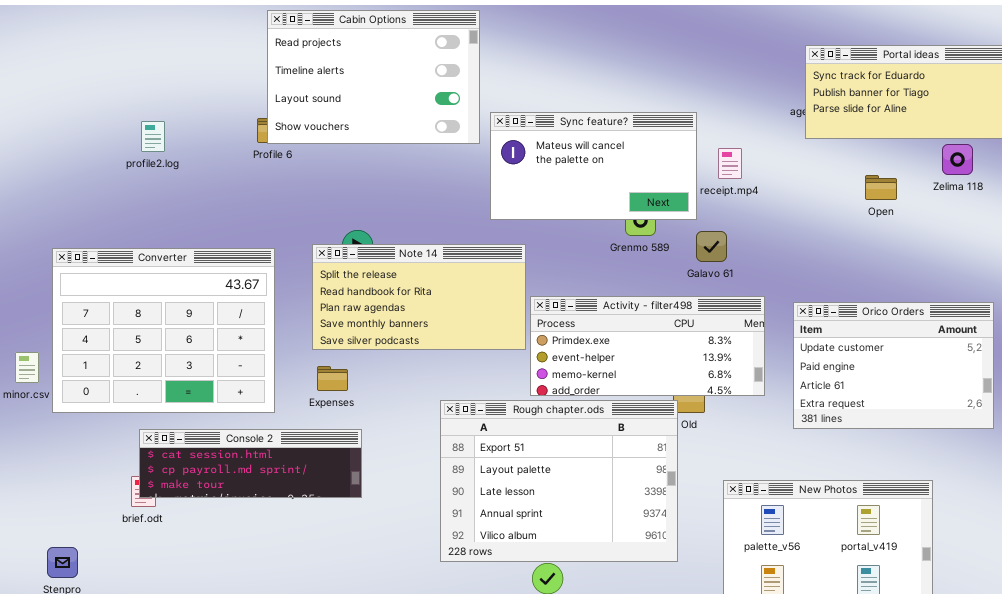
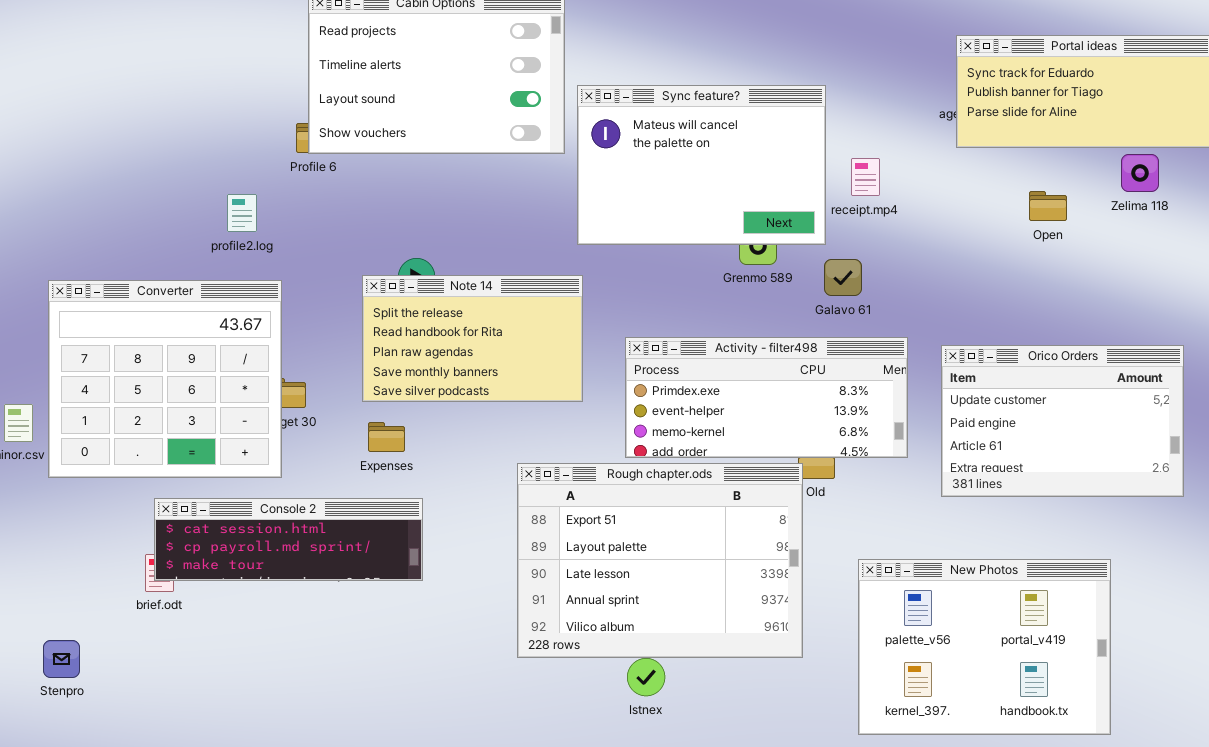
Sync feature?: [490,112,697,220] -> [577,85,826,245], resized
profile2.log: [141,121,165,152] -> [227,194,257,232], moved
Note 14: [312,244,526,350] -> [362,275,583,402], resized
Converter: [52,248,275,413] -> [48,280,282,478], resized

